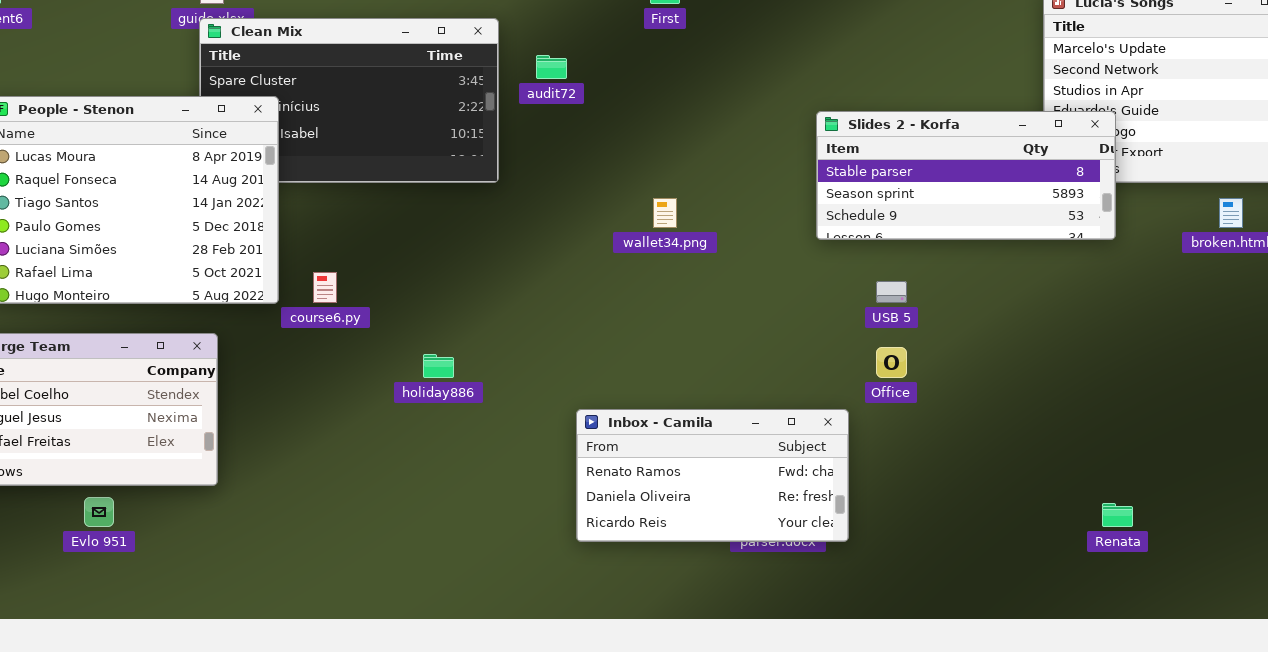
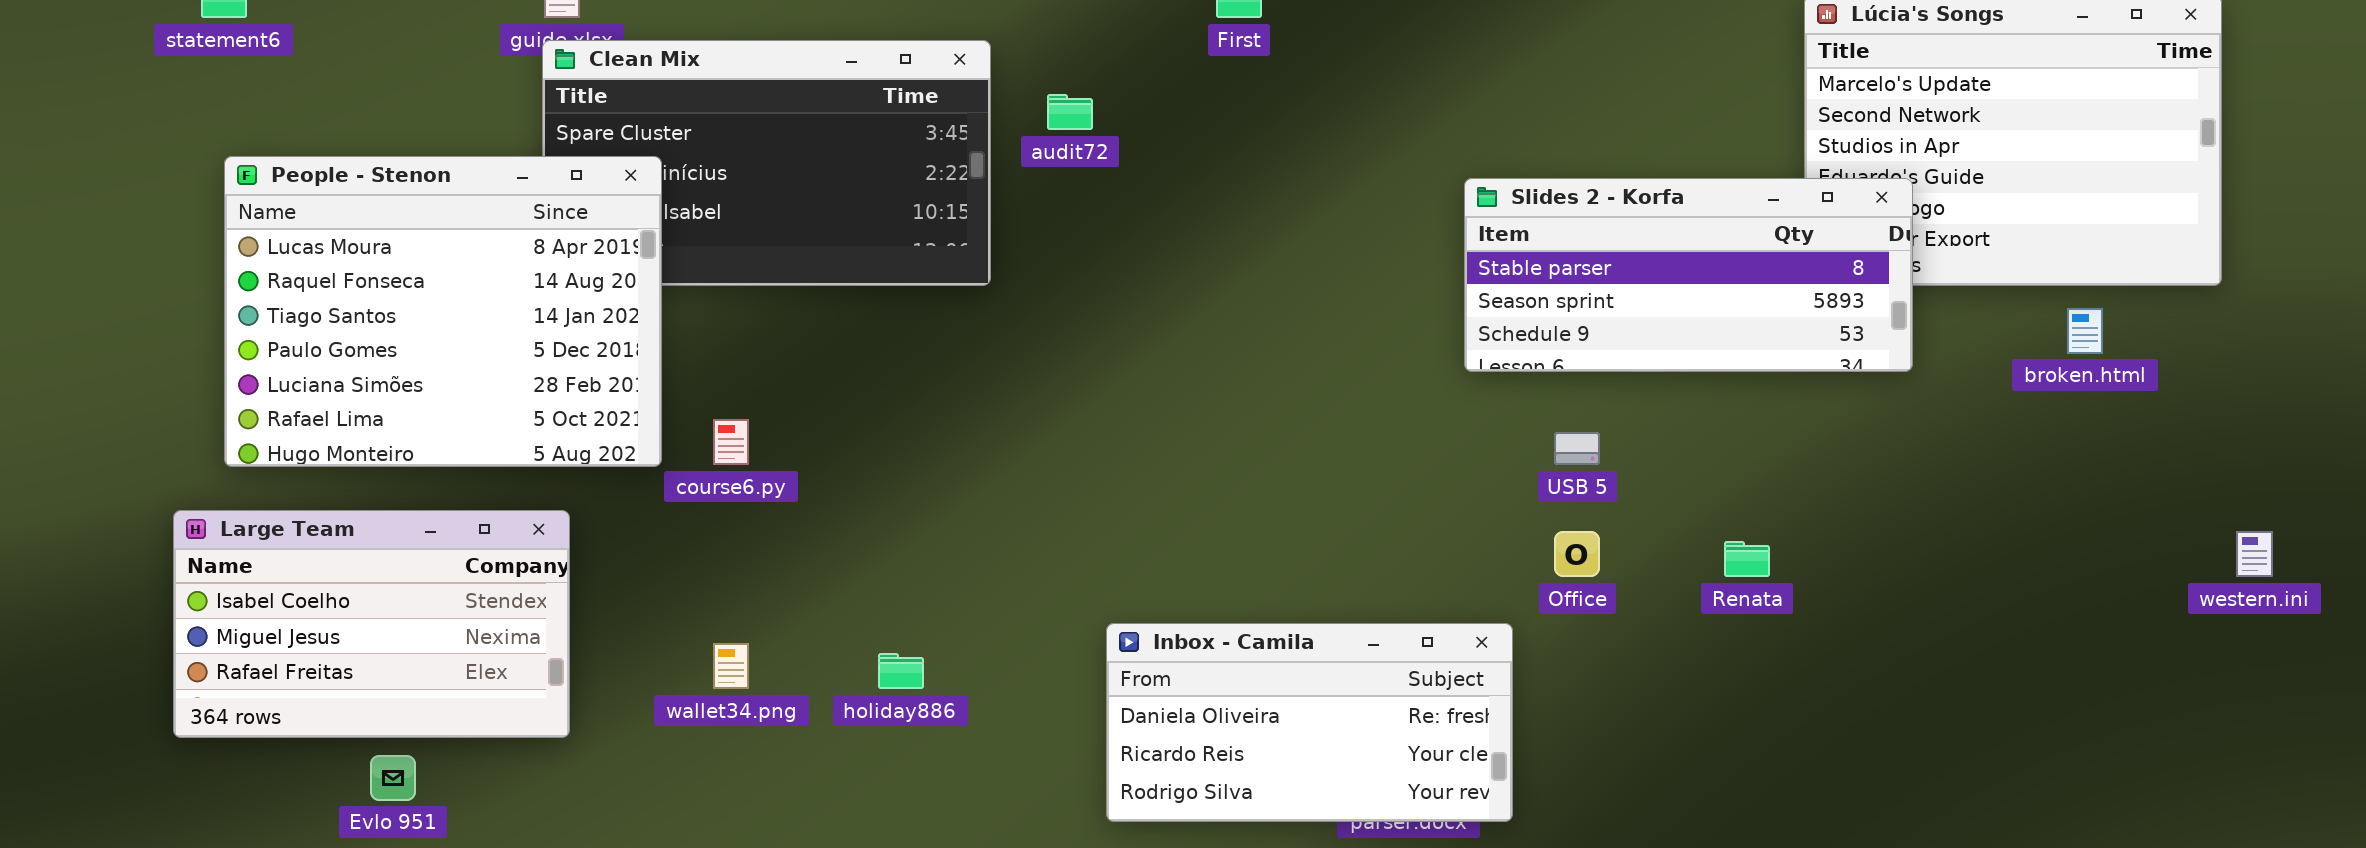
wallet34.png: [653,198,677,228] -> [713,643,749,689], moved
holiday886: [423,354,454,378] -> [878,653,924,689], moved
Inbox - Camila: [576,409,849,542] -> [1106,623,1513,822], scrolled down 1 row
Renata: [1102,503,1133,527] -> [1724,541,1770,577], moved

